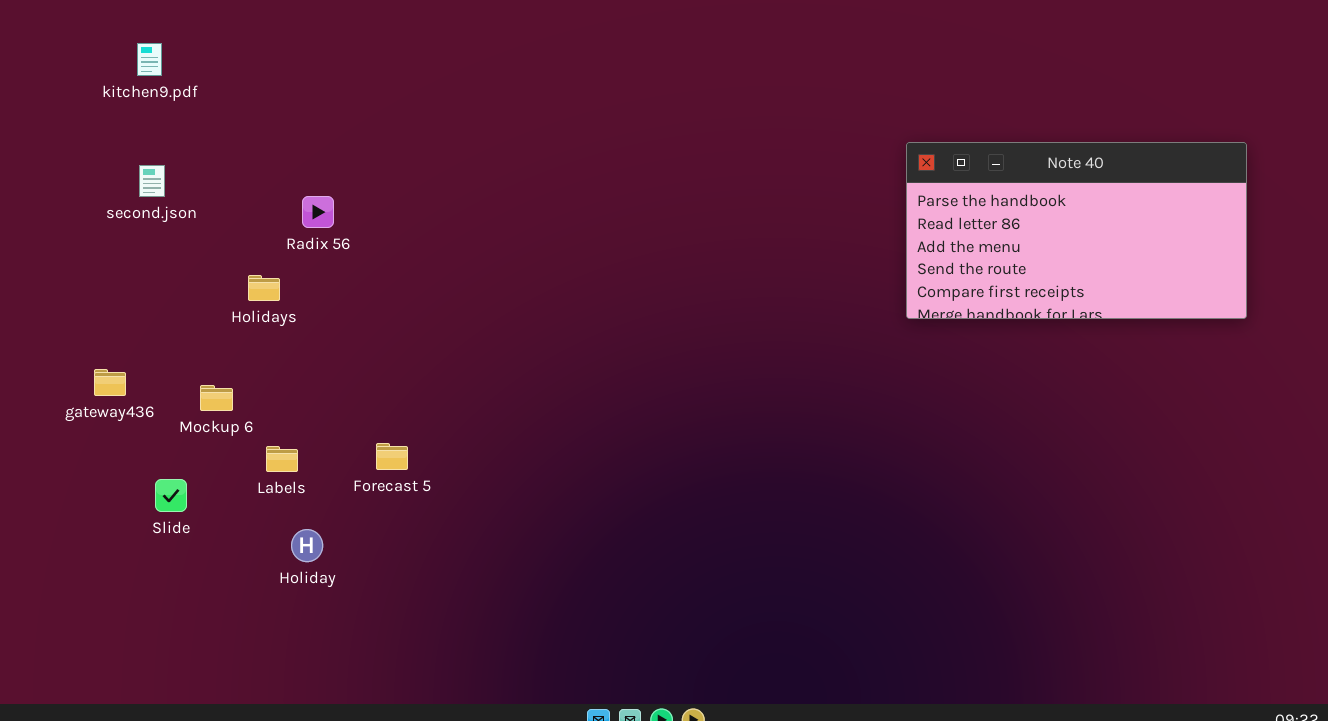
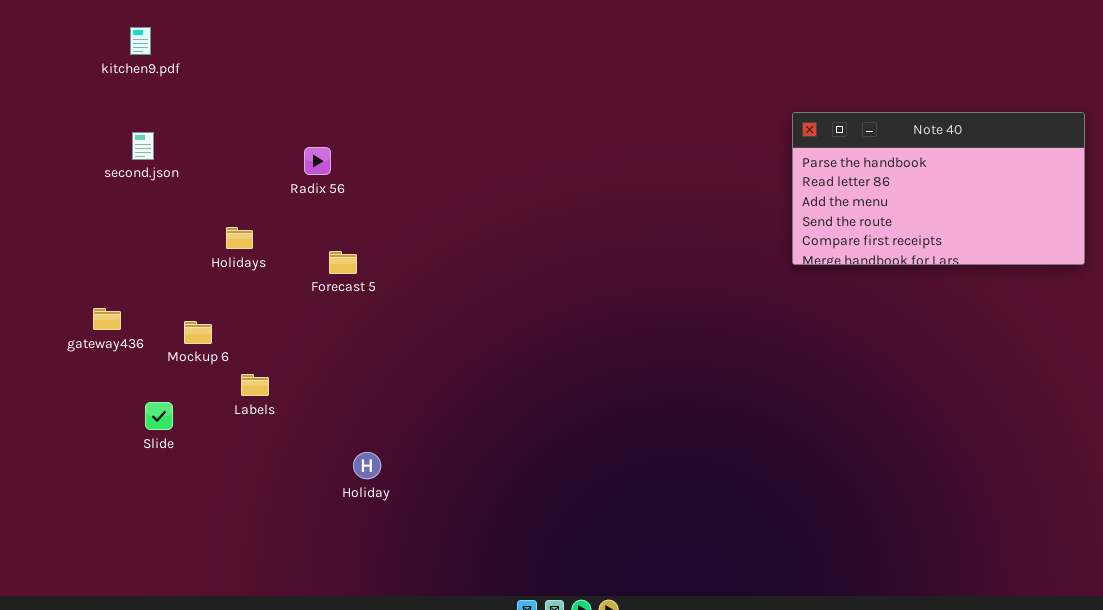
Radix 56: [302,196,334,228] -> [304,147,331,175], moved
Forecast 5: [376,443,408,470] -> [329,251,357,274], moved
Holiday: [291,529,323,562] -> [353,452,381,479], moved

